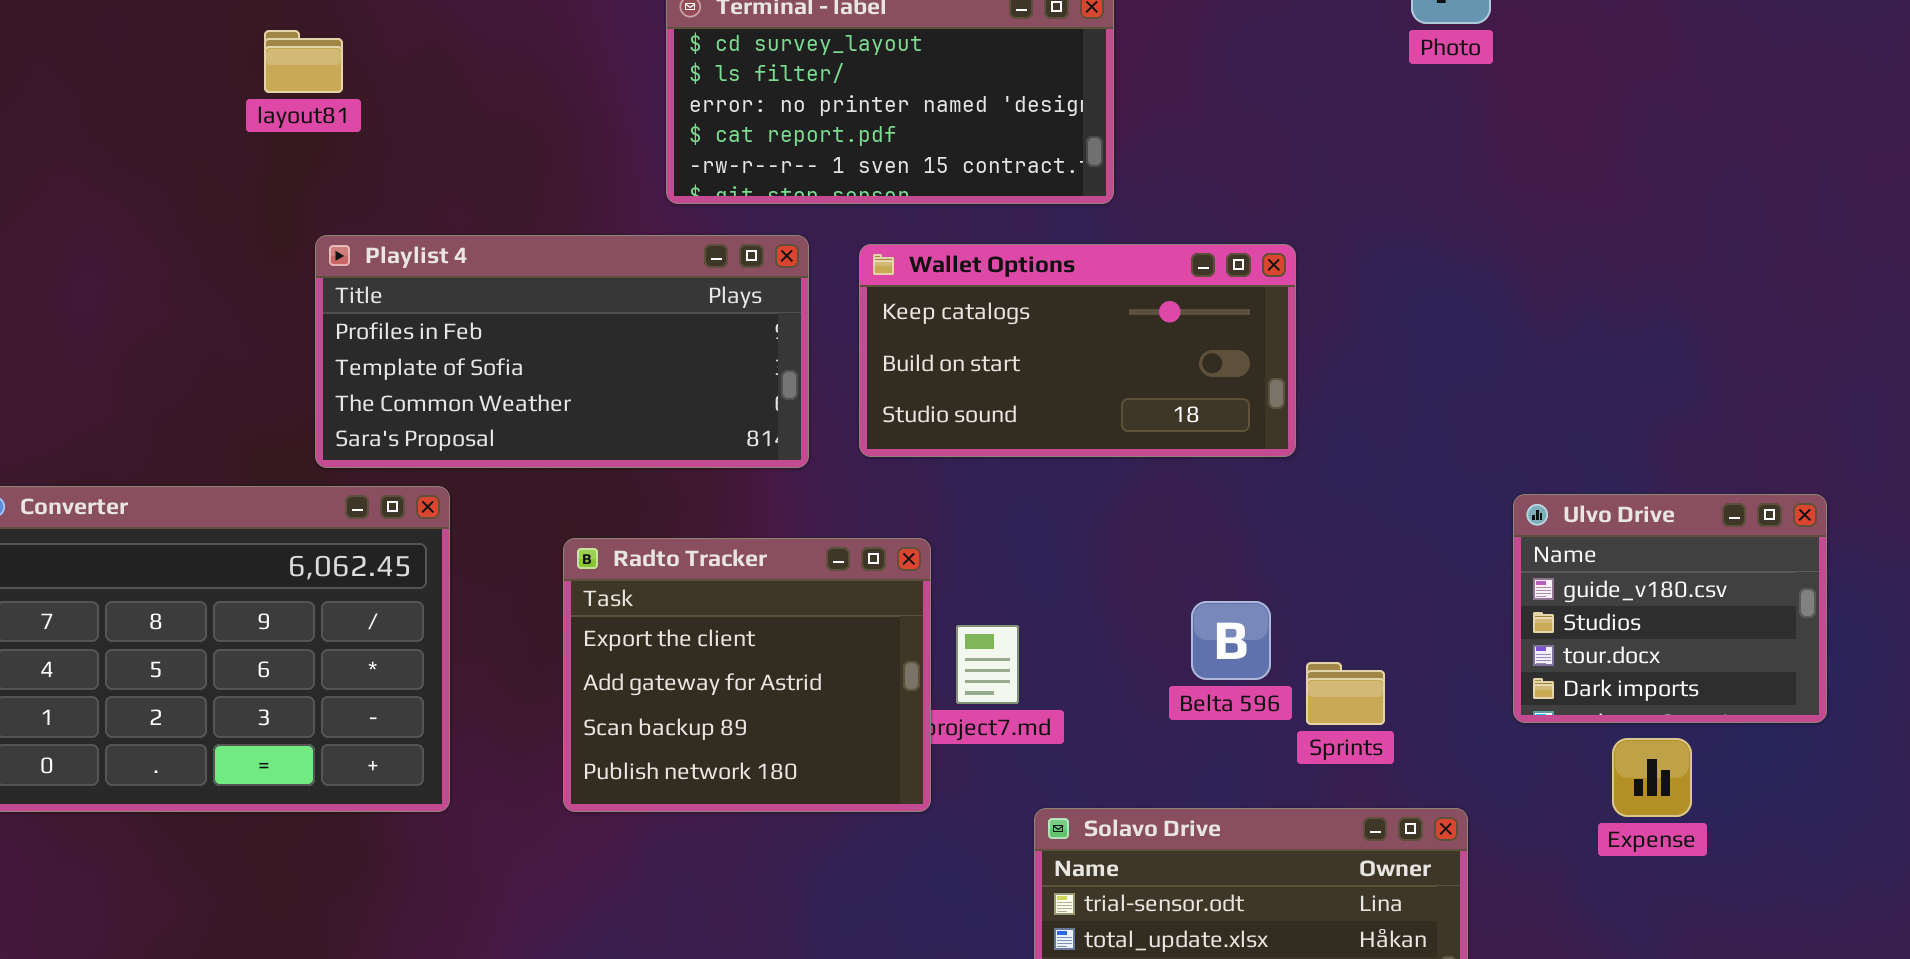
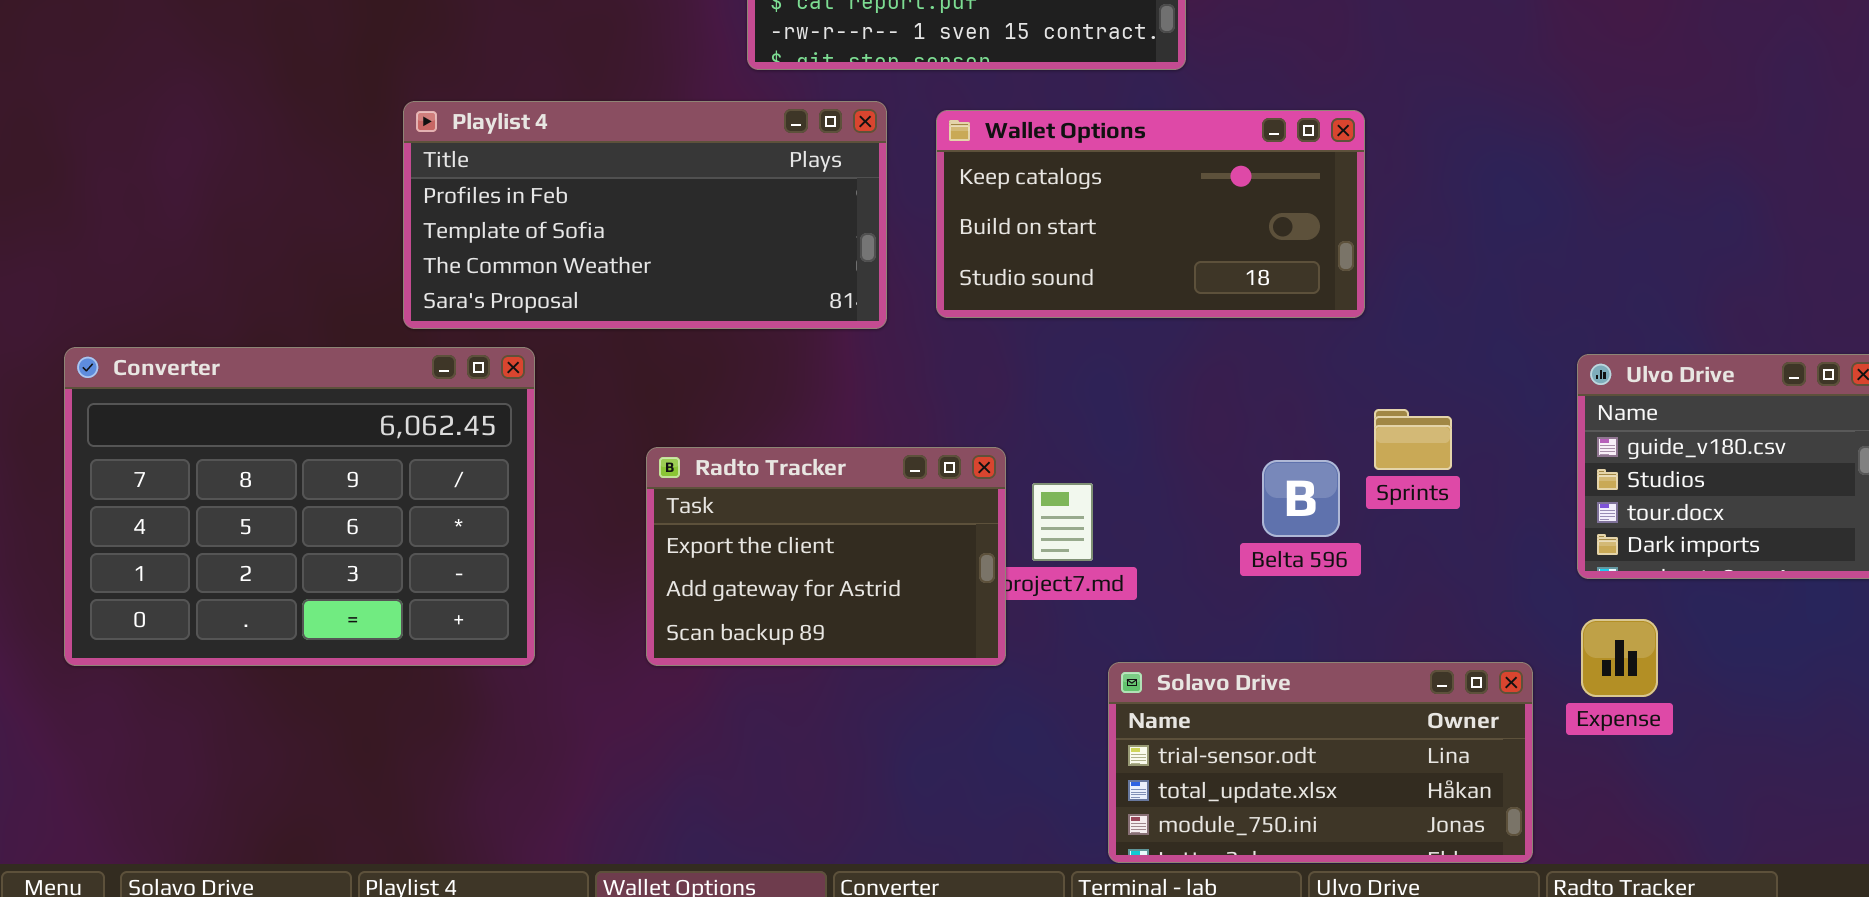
Radto Tracker: [563,538,931,812] -> [646,447,1006,666], resized
Sprints: [1306,662,1385,725] -> [1374,409,1452,470], moved
Expense: [1612,738,1692,817] -> [1581,619,1658,697], moved

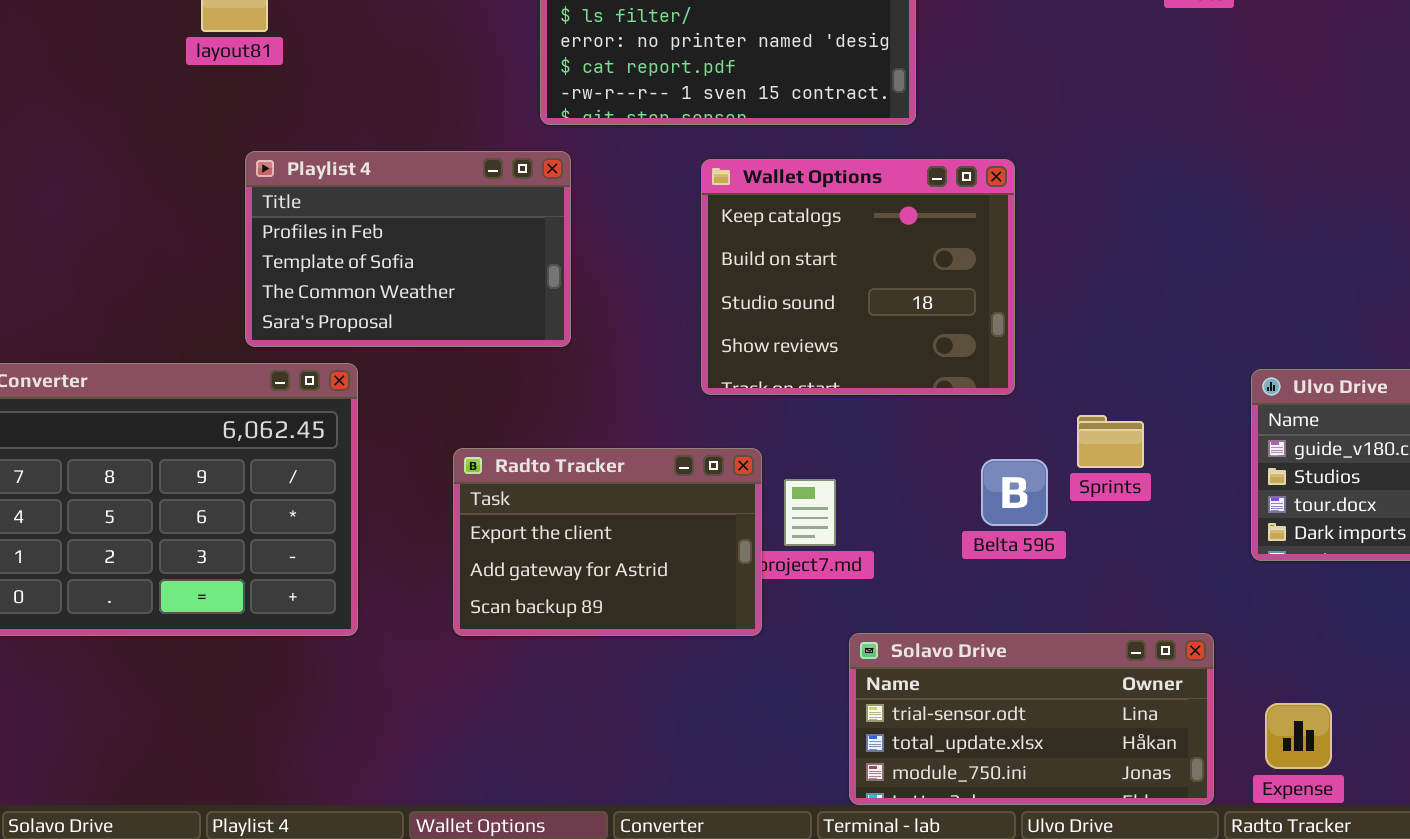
Playlist 4: [403,101,887,329] -> [245,151,571,347], resized
Wallet Options: [936,110,1365,318] -> [701,159,1015,395], resized
Expense: [1581,619,1658,697] -> [1265,703,1332,769], moved

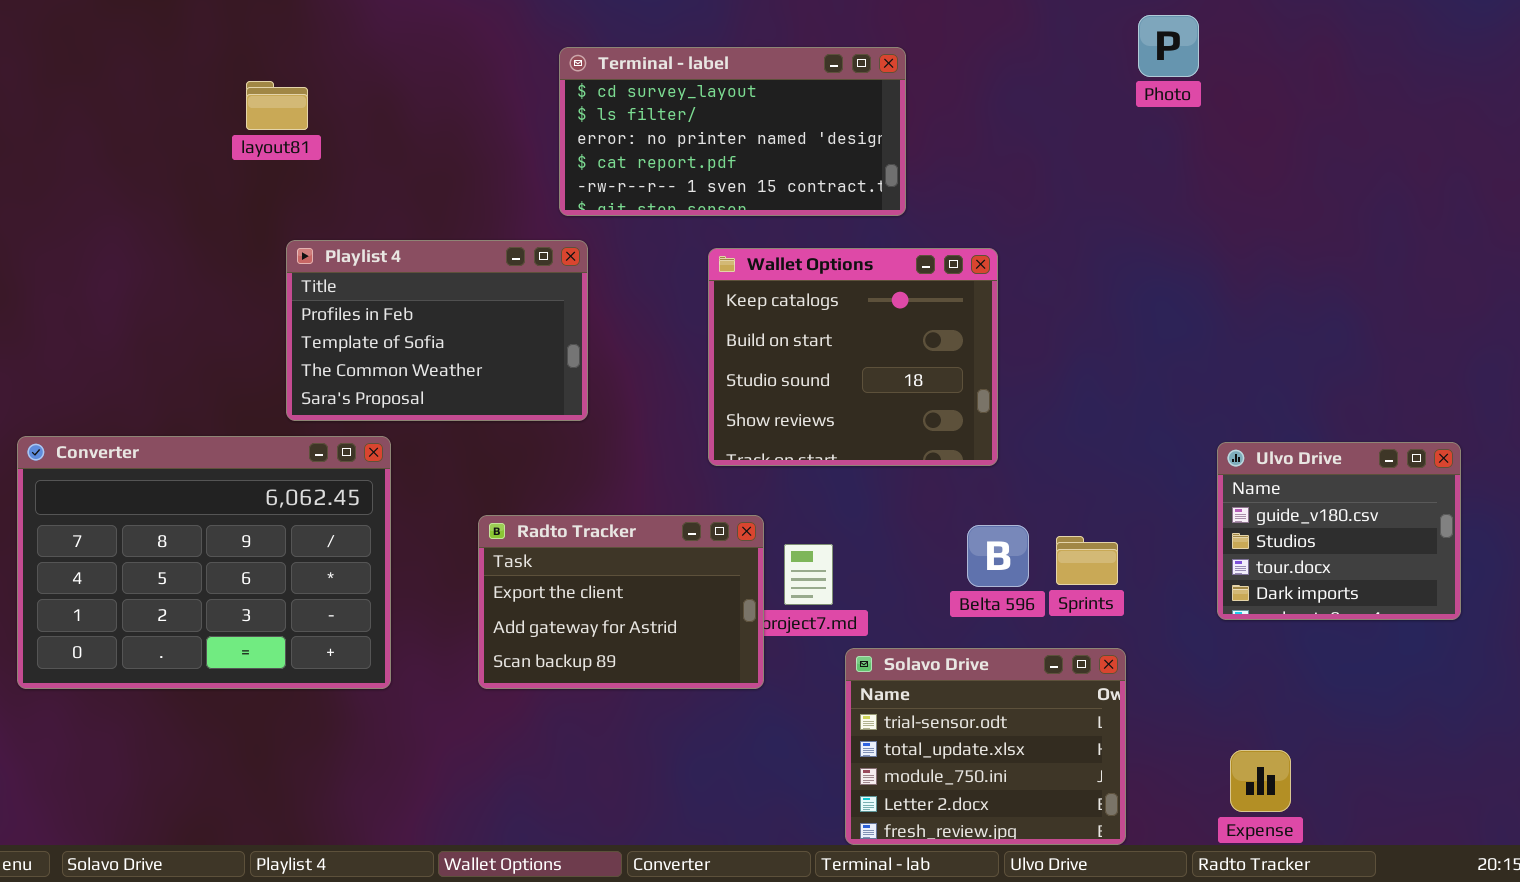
Sprints: [1077,415,1144,468] -> [1056,536,1118,585], moved
Solavo Drive: [849,633,1214,805] -> [845,648,1126,845], resized

